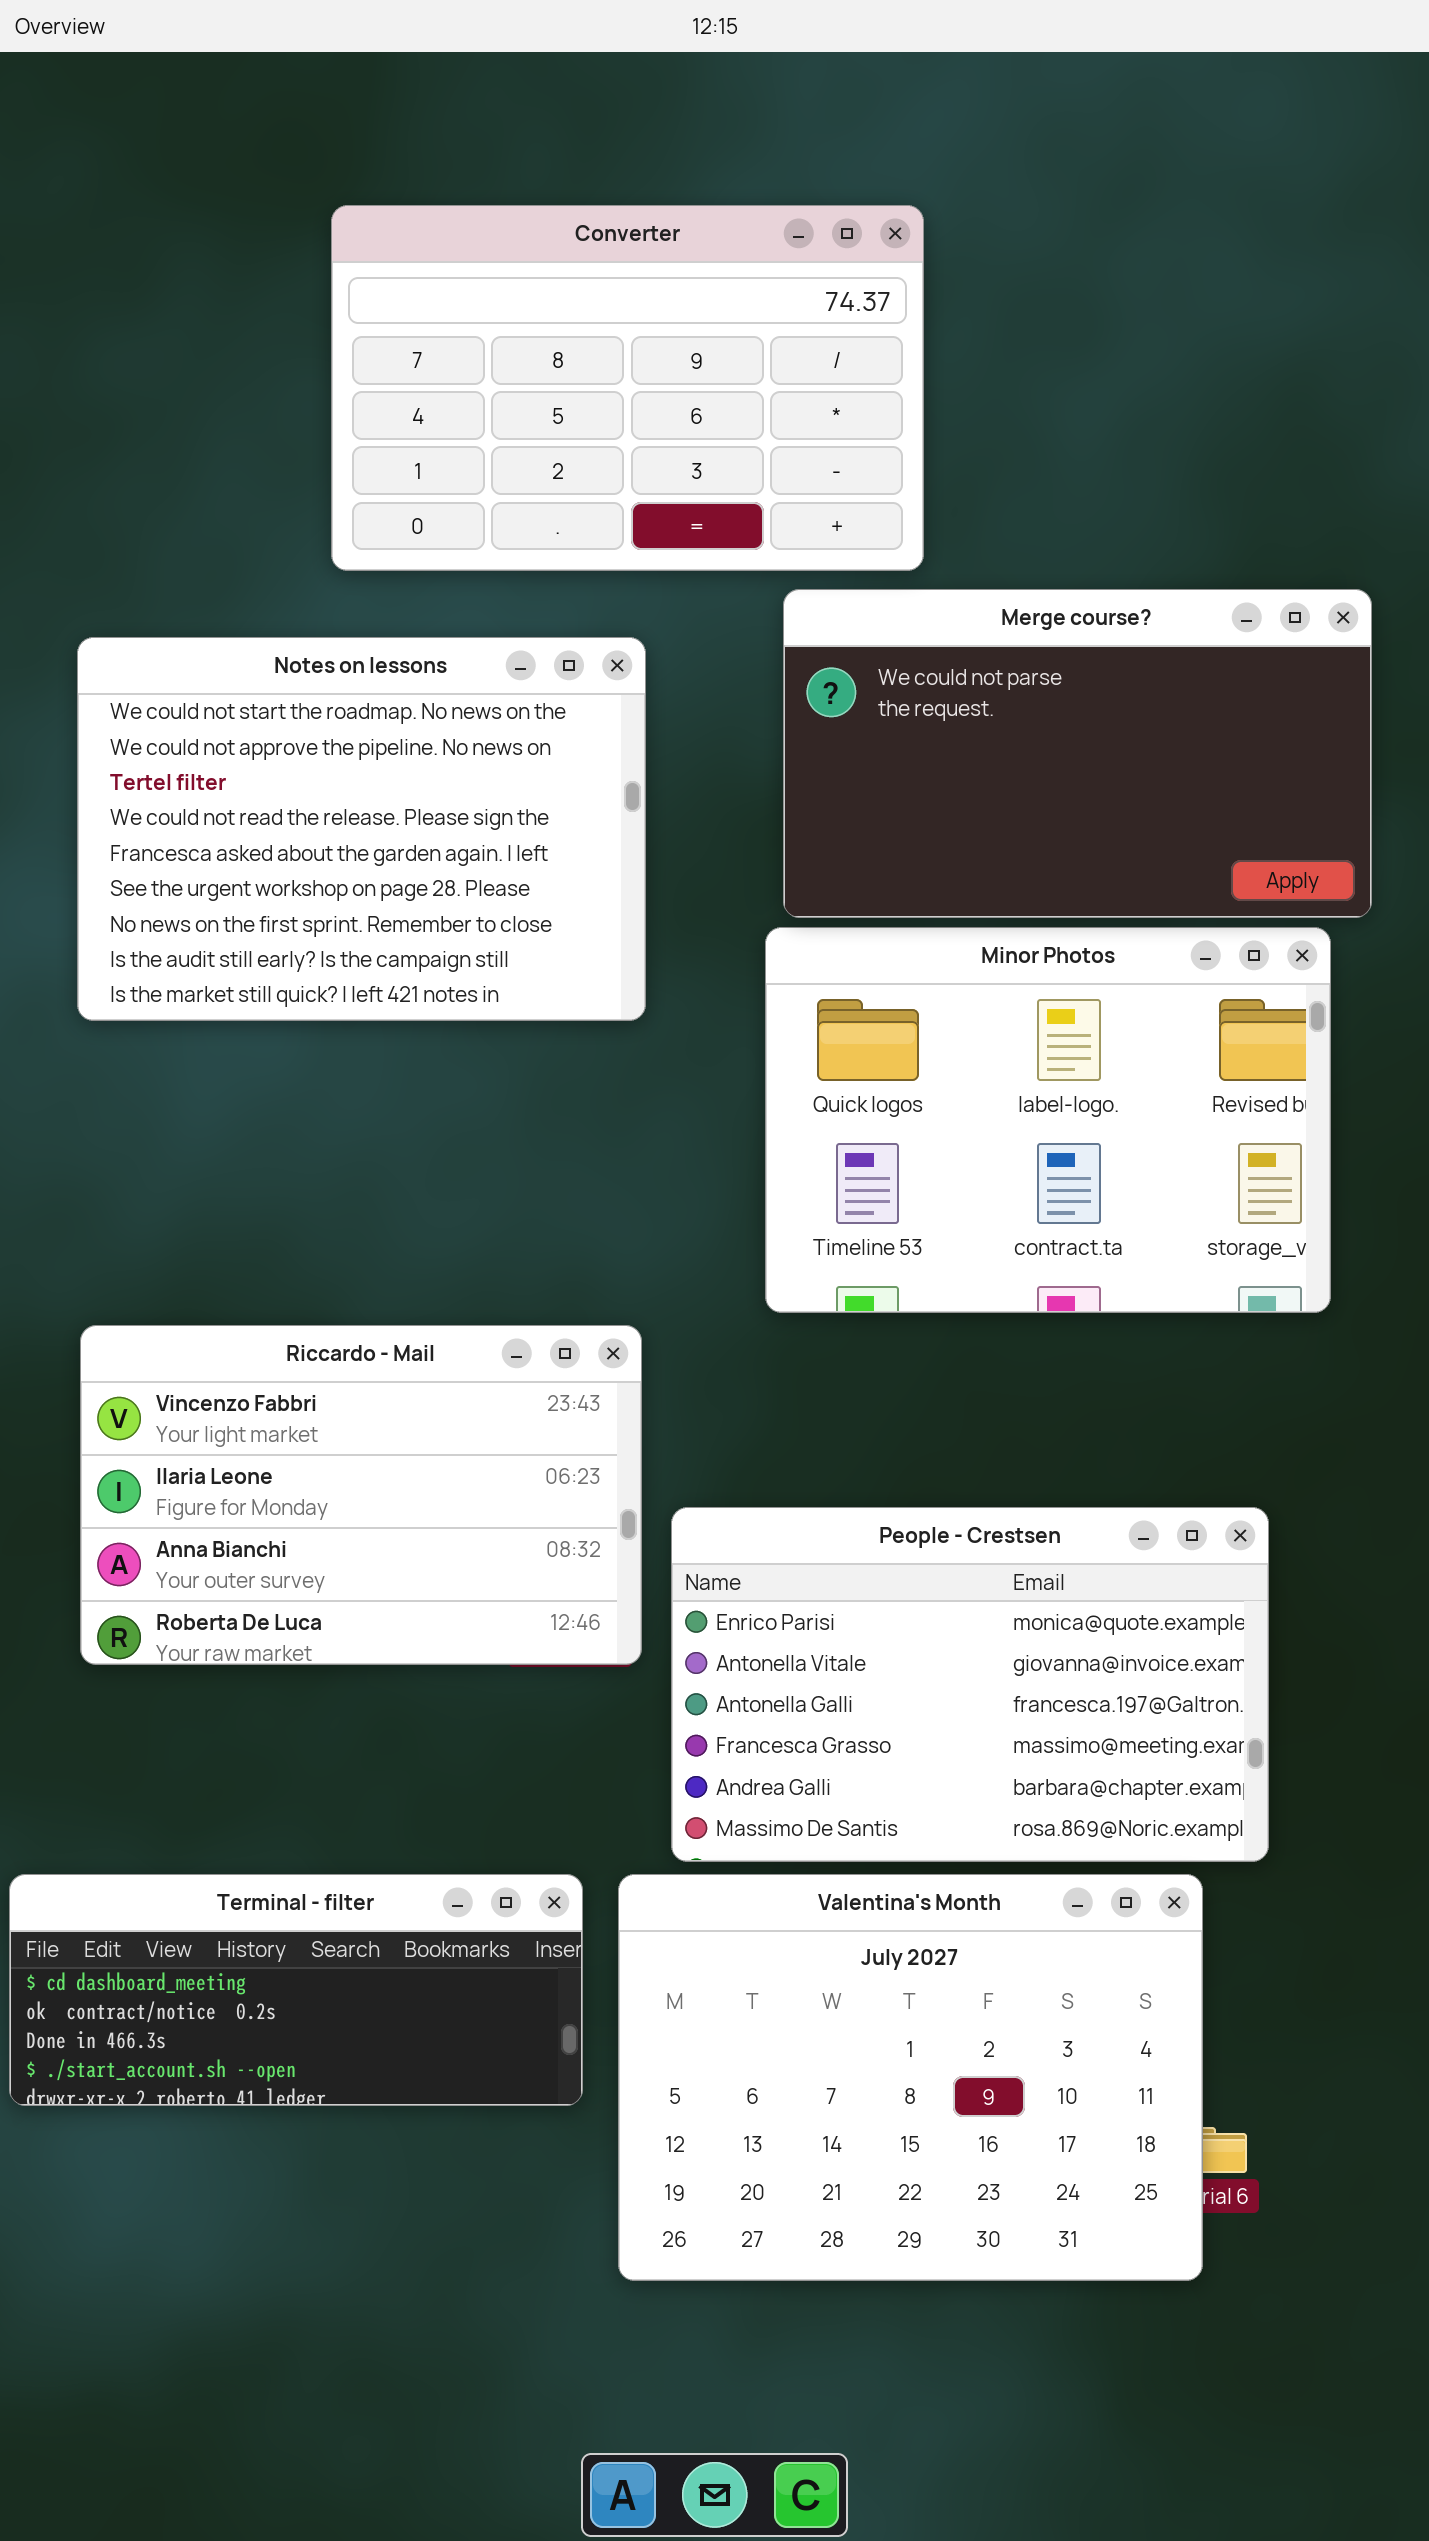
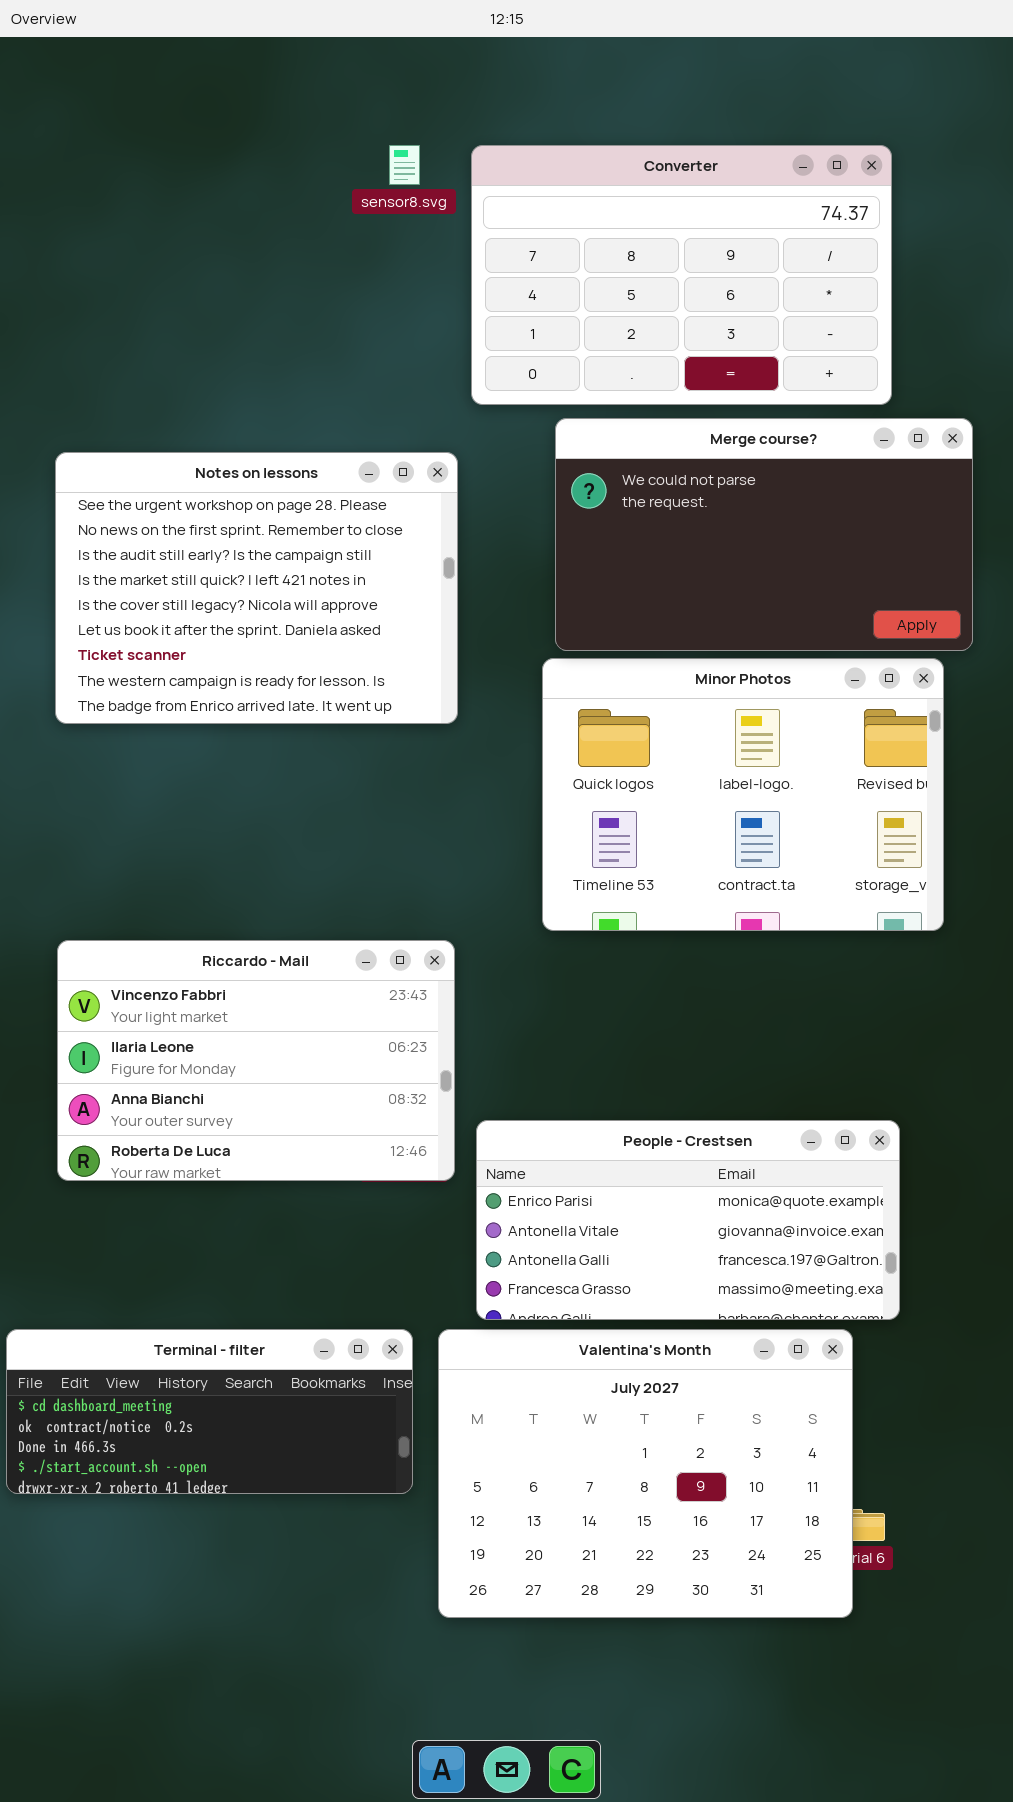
Converter: [331,205,924,571] -> [471,145,892,405], moved
Notes on lessons: [77,637,646,1021] -> [55,452,458,724], scrolled down 5 rows
People - Crestsen: [671,1507,1269,1862] -> [476,1120,900,1320], resized

